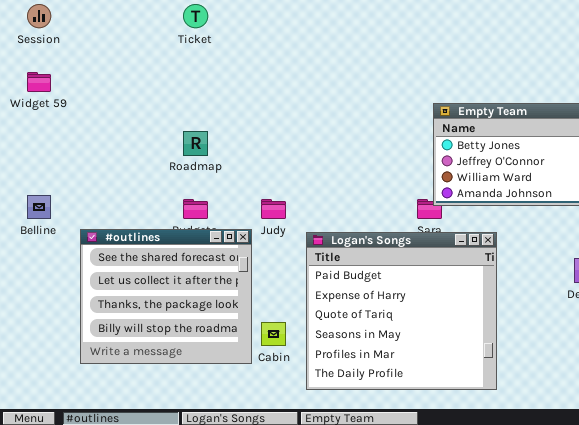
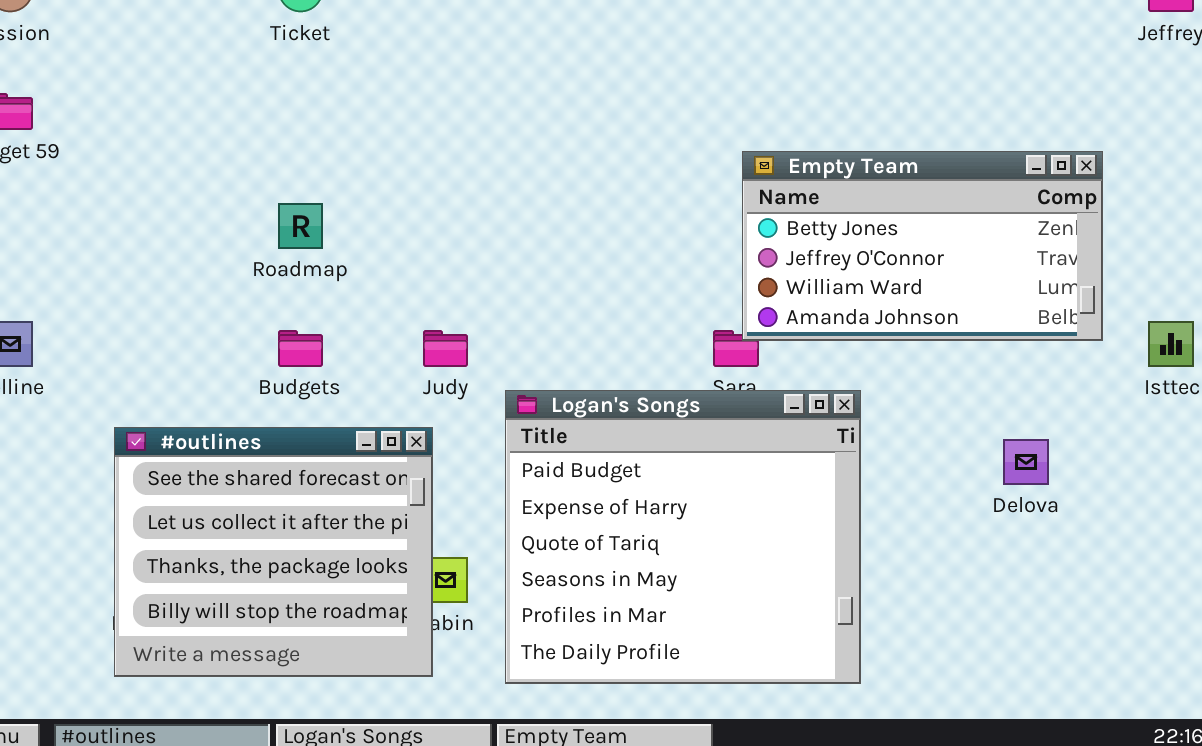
#outlines: [80,229,252,364] -> [114,427,433,677], moved

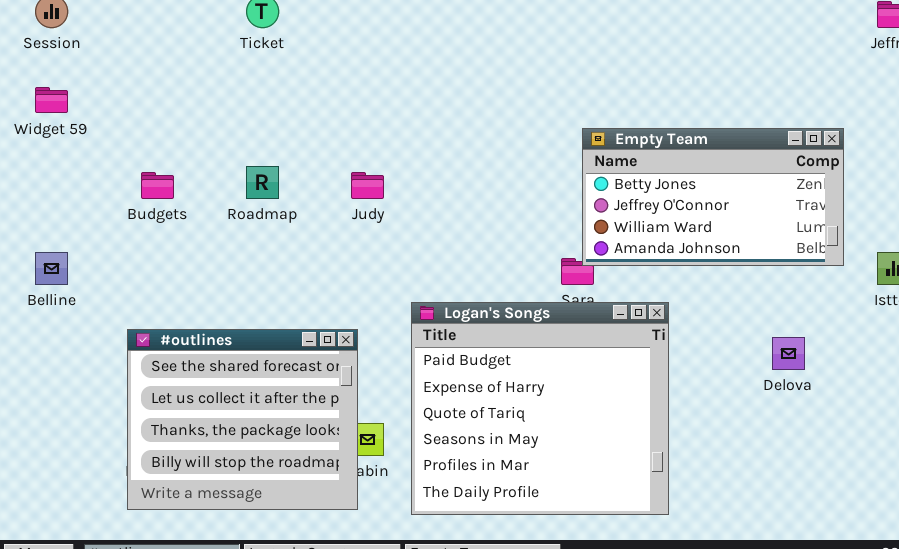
Budgets: [278,330,323,367] -> [141,172,174,199], moved
Judy: [423,330,468,367] -> [351,172,384,199], moved

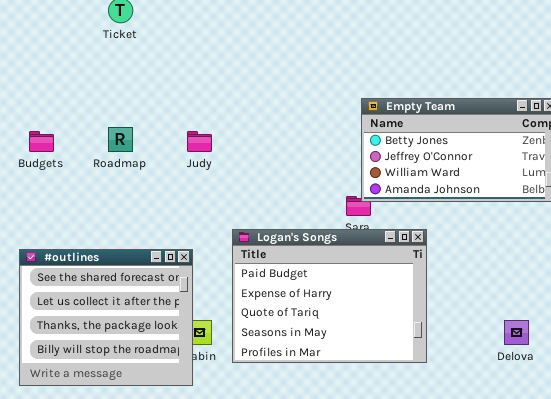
Logan's Songs: [411,302,669,515] -> [232,229,427,363], resized
Delova: [772,337,805,370] -> [504,320,529,345], moved

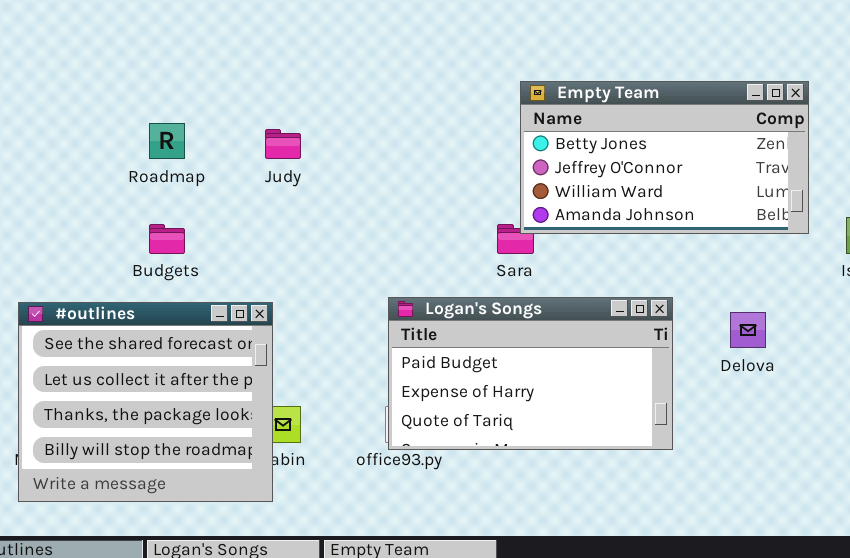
Budgets: [29,131,54,152] -> [149,224,185,254], moved
Logan's Songs: [232,229,427,363] -> [388,297,673,450], moved, resized
Delova: [504,320,529,345] -> [730,312,766,348], moved

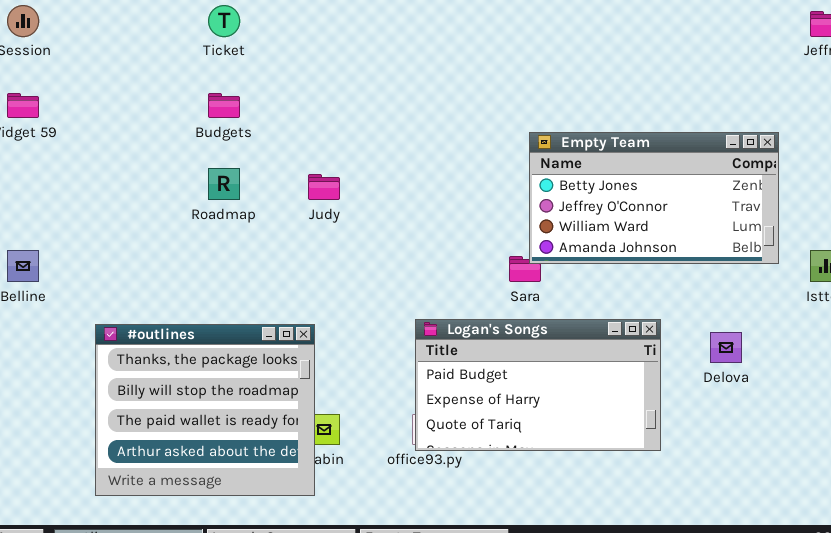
Budgets: [149,224,185,254] -> [208,93,240,118], moved
#outlines: [18,302,273,502] -> [95,324,315,496], scrolled down 2 rows

